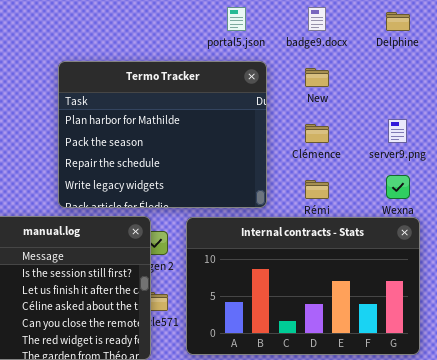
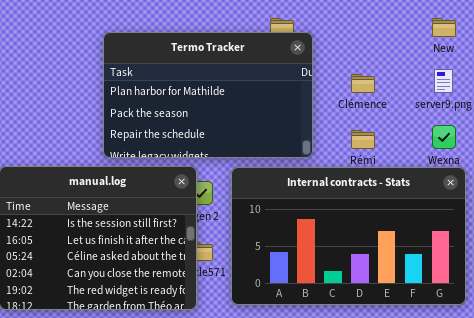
Termo Tracker: [58,61,267,208] -> [103,32,313,158], resized
New: [305,68,329,87] -> [432,18,456,37], moved

